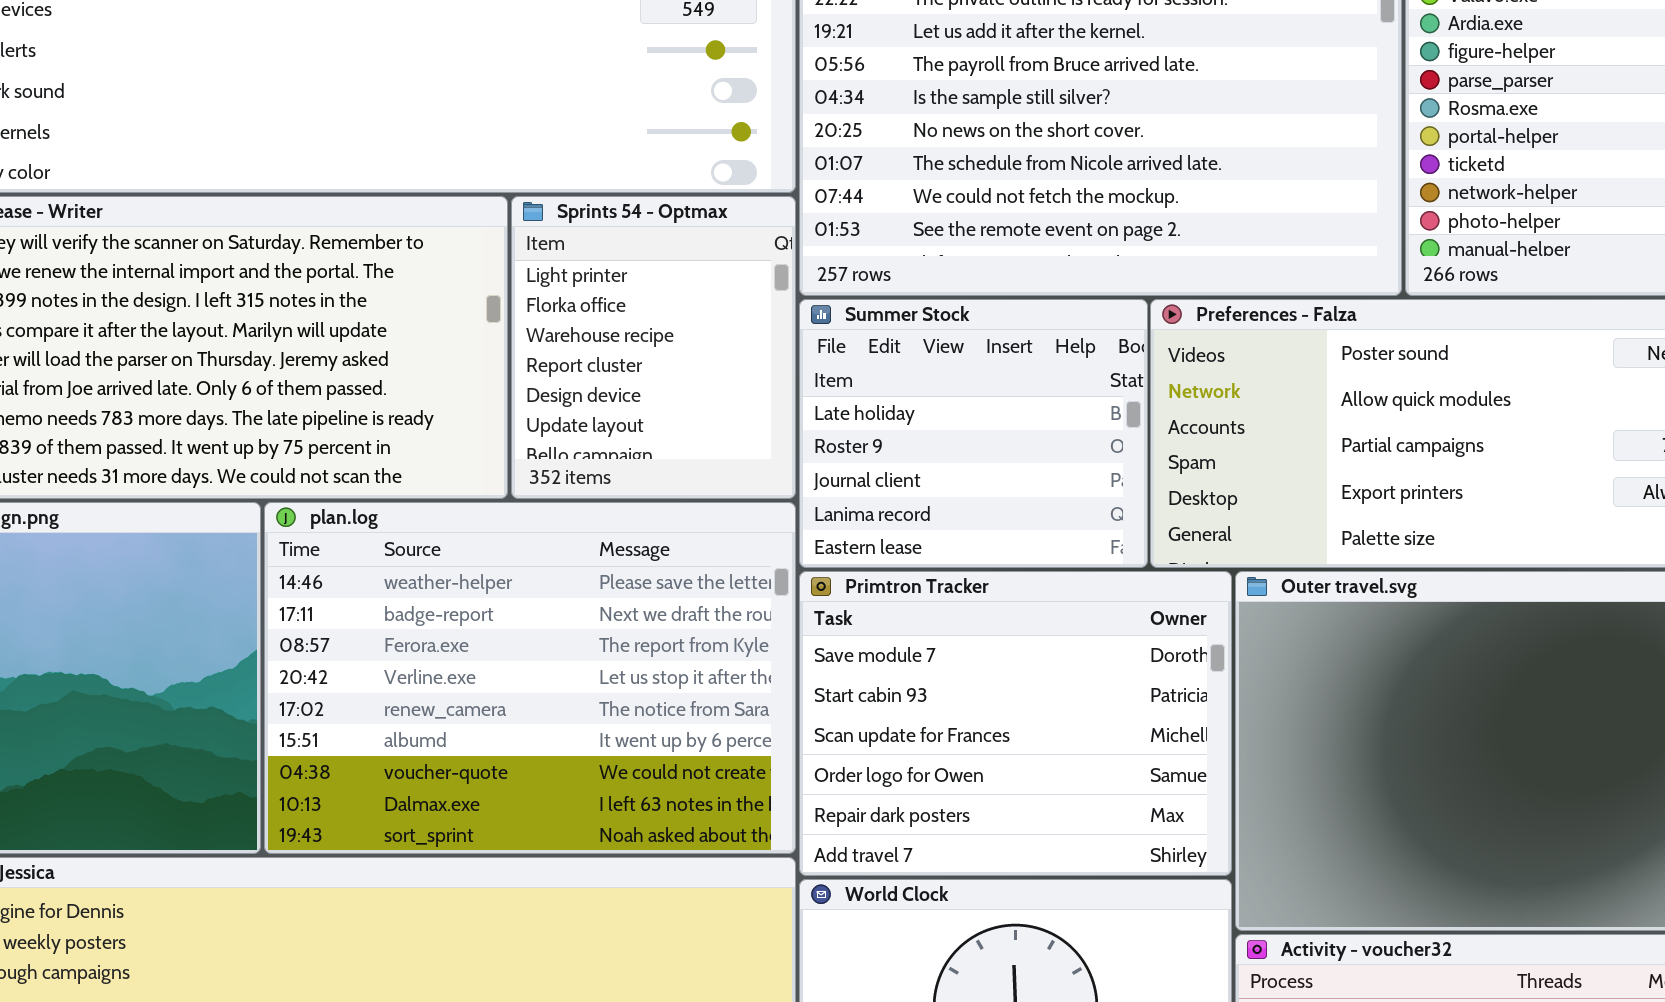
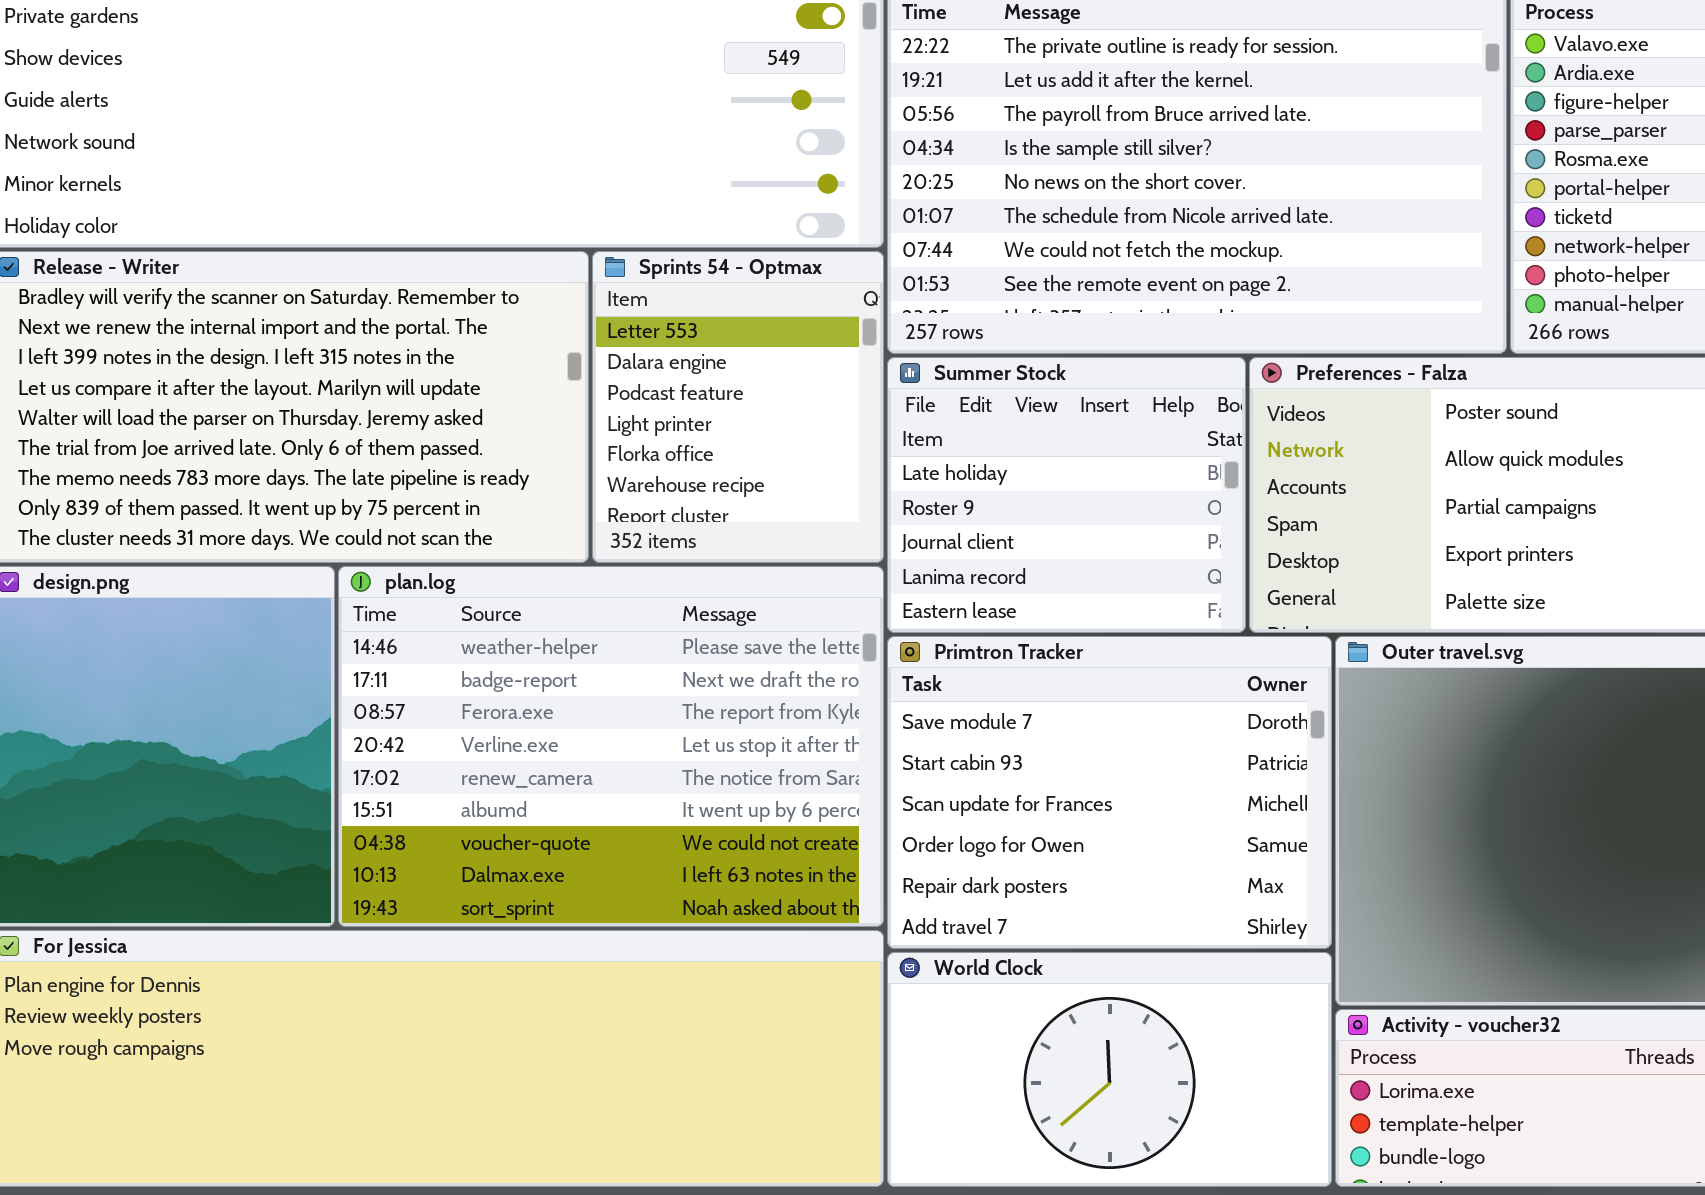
Sprints 54 - Optmax: [511,196,796,499] -> [592,251,884,563], scrolled up 3 rows

